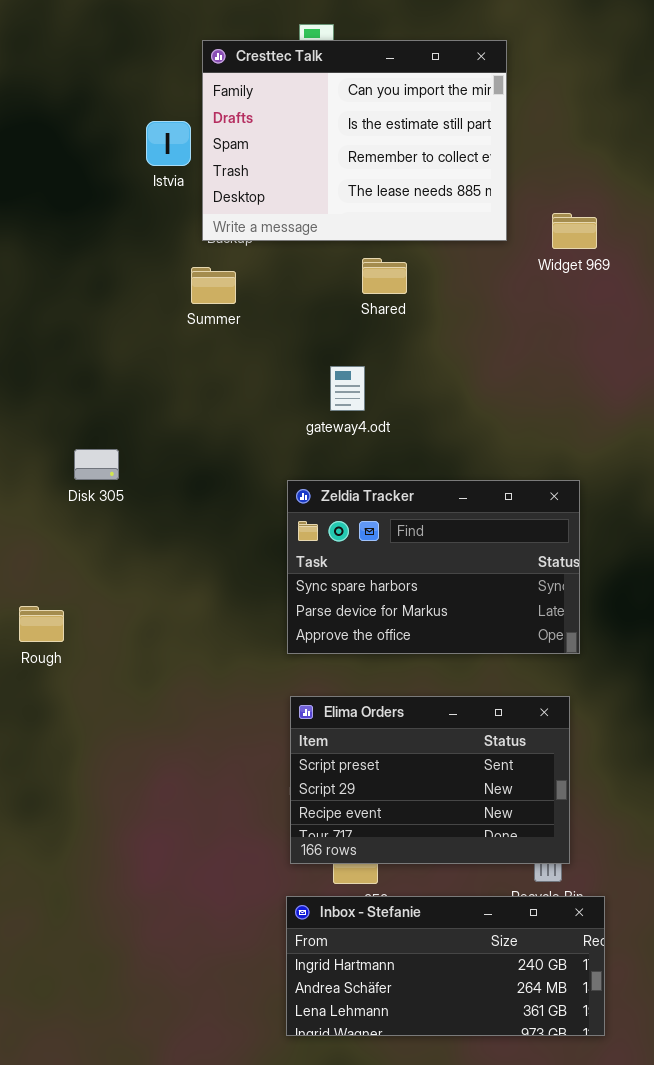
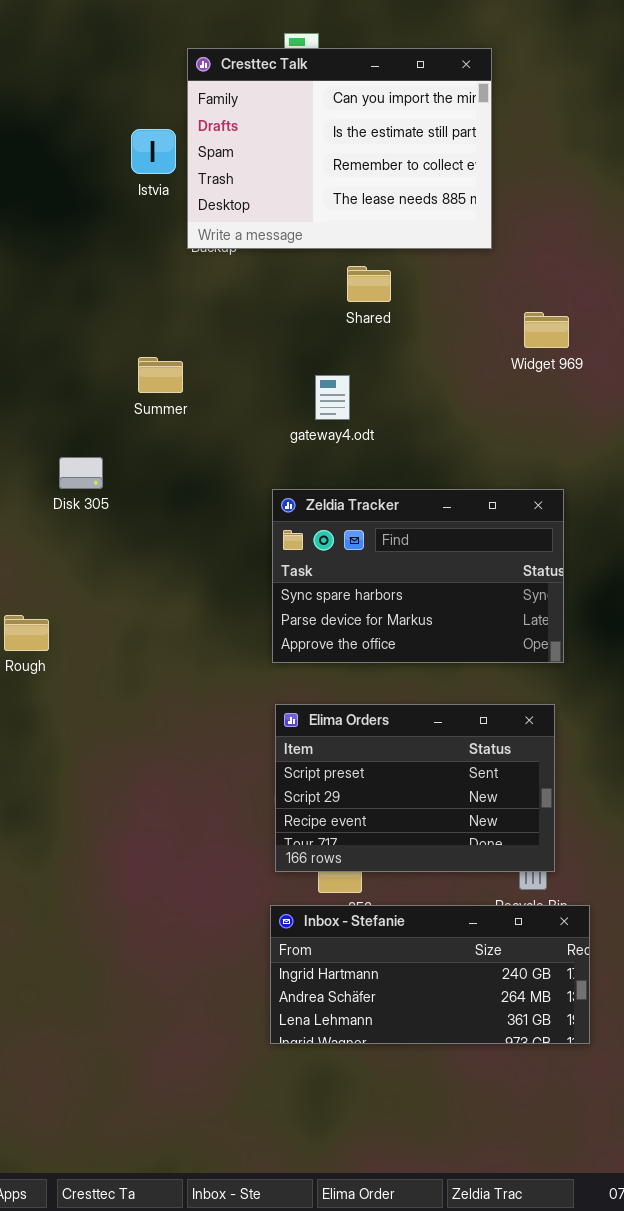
Widget 969: [552,213,597,249] -> [524,312,569,348], moved
Summer: [191,267,236,304] -> [138,357,183,393], moved

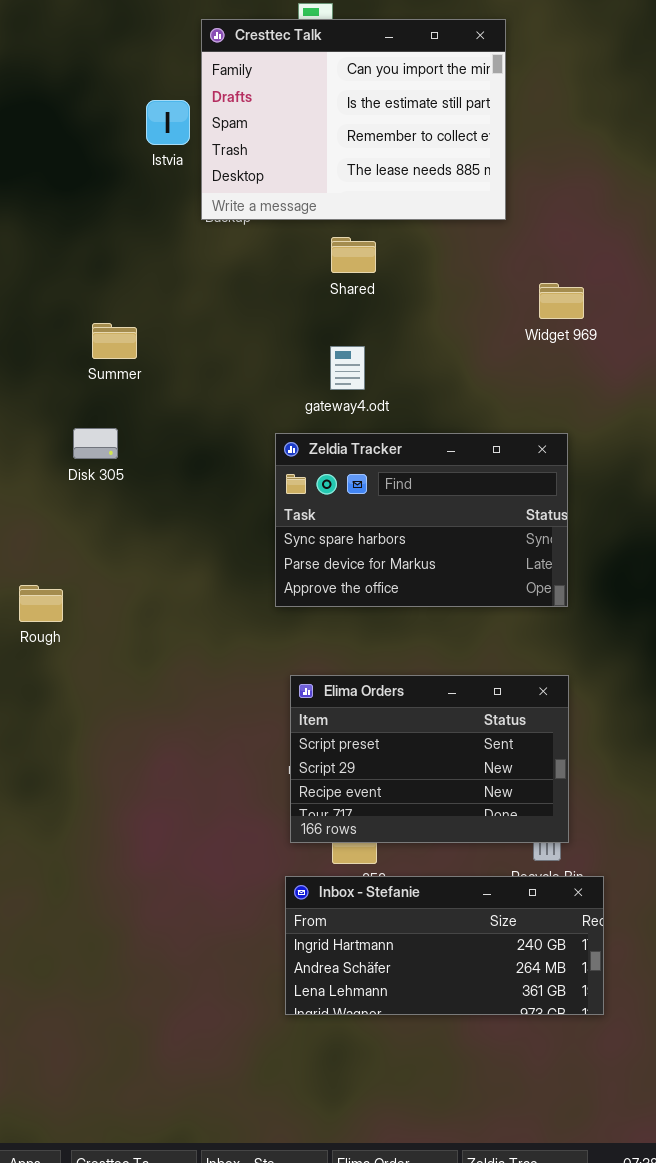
Shared: [347,266,391,302] -> [331,237,376,273], moved
Summer: [138,357,183,393] -> [92,323,137,359], moved
Zeldia Tracker: [272,489,564,663] -> [275,433,568,607], moved

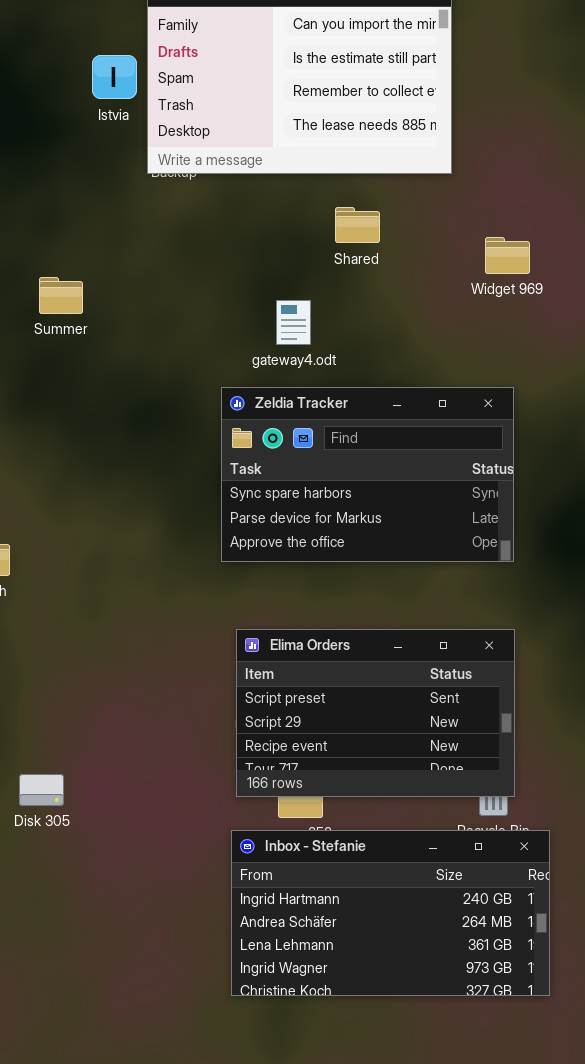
Shared: [331,237,376,273] -> [335,207,380,243], moved
Disk 305: [73,428,118,459] -> [19,774,64,806], moved
Inbox - Stefanie: [285,876,604,1015] -> [231,830,550,996], resized

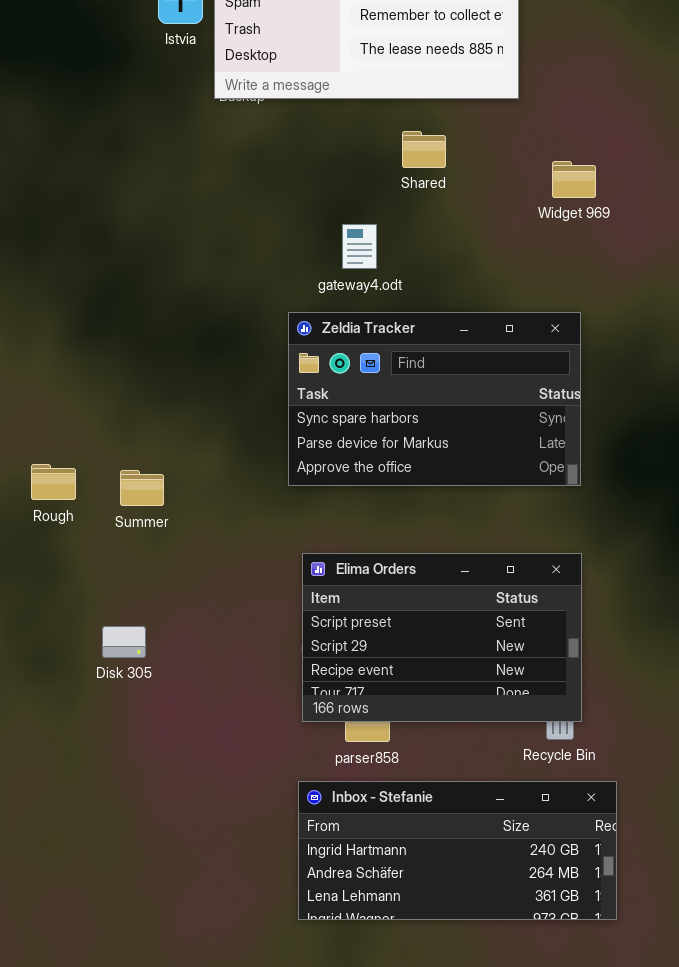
Summer: [39,277,83,314] -> [120,470,164,506], moved
Disk 305: [19,774,64,806] -> [102,626,146,658], moved
Inbox - Stefanie: [231,830,550,996] -> [298,781,617,920], resized

